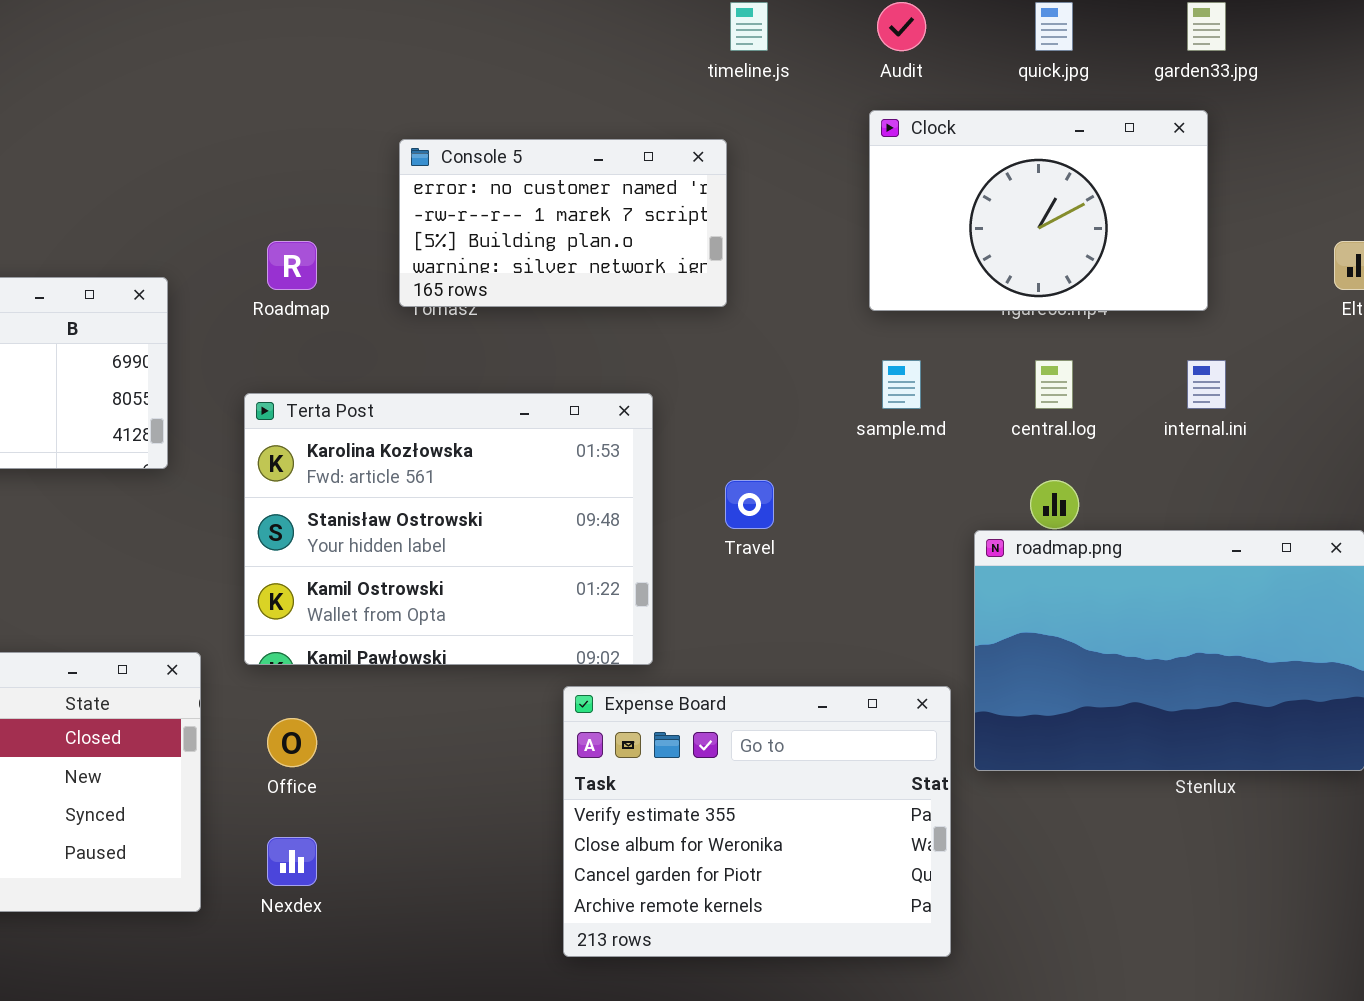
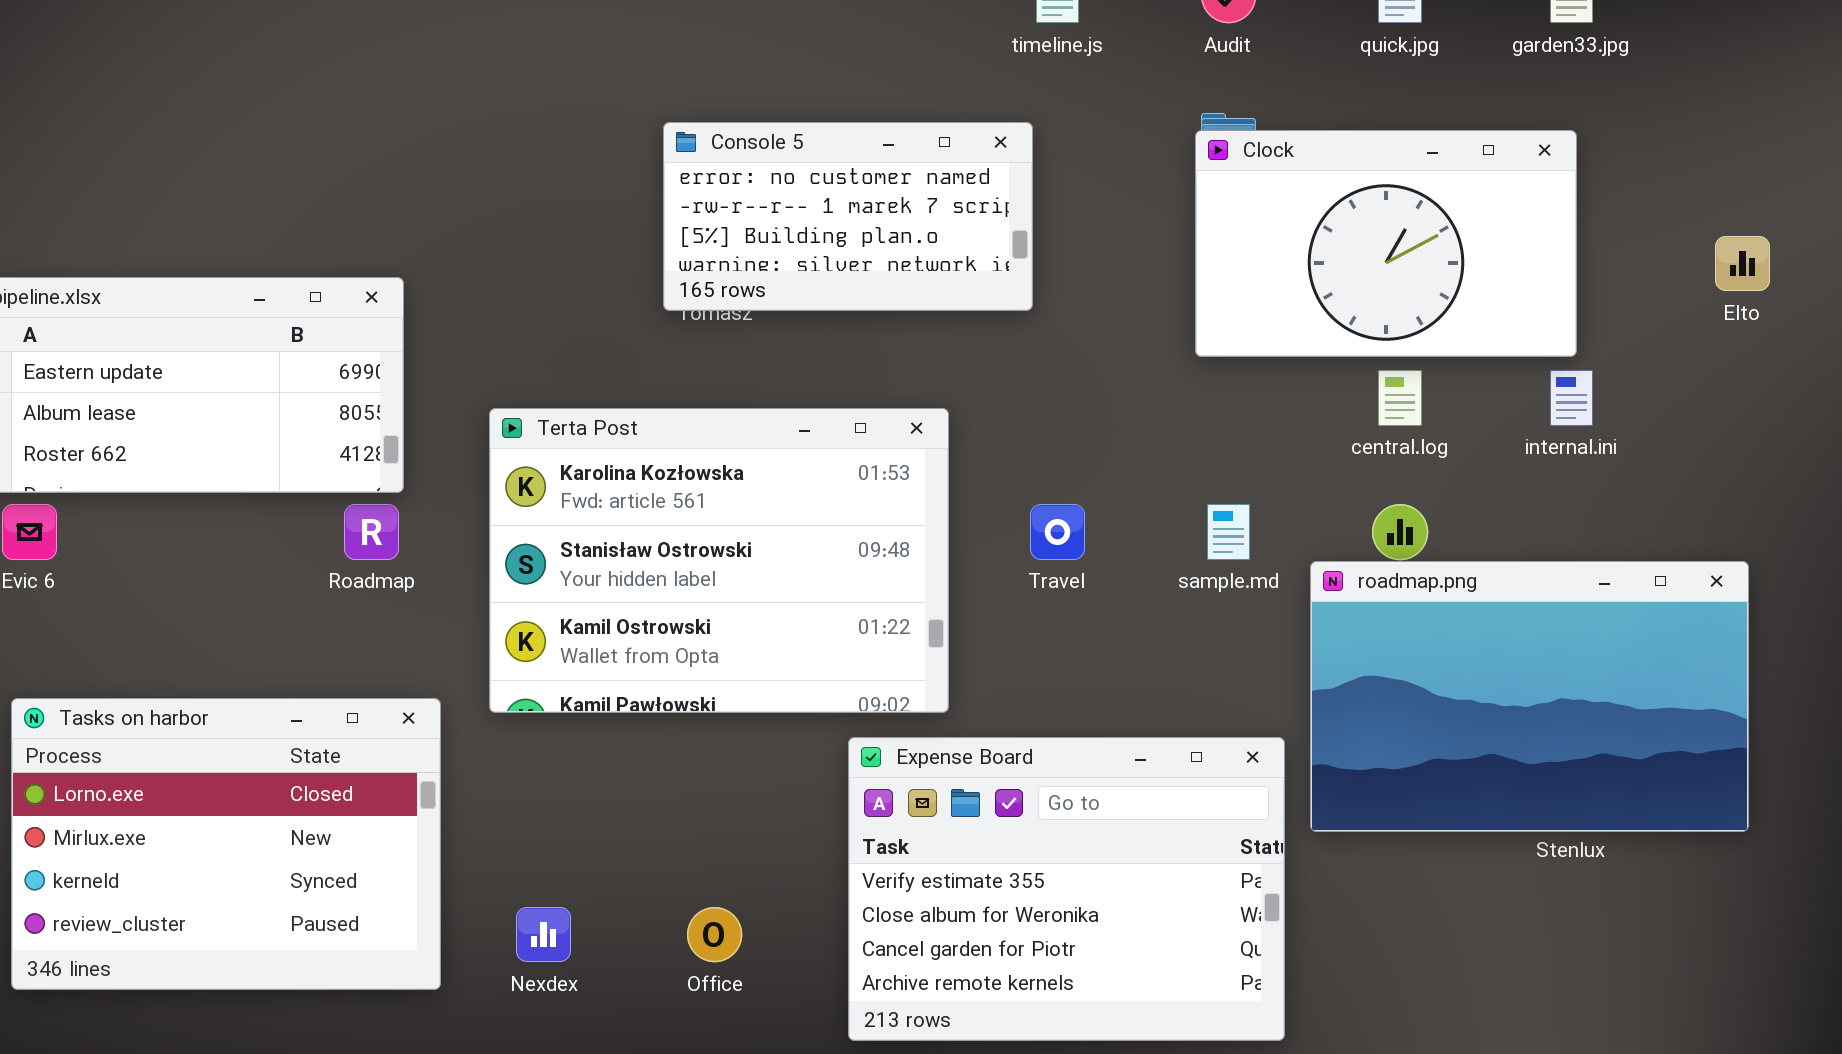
Clock: [869,110,1208,311] -> [1195,130,1577,357], moved
Roadmap: [267,241,317,290] -> [344,504,399,560], moved
sample.md: [882,360,921,409] -> [1207,504,1250,560], moved
Office: [267,718,317,767] -> [687,907,742,962], moved

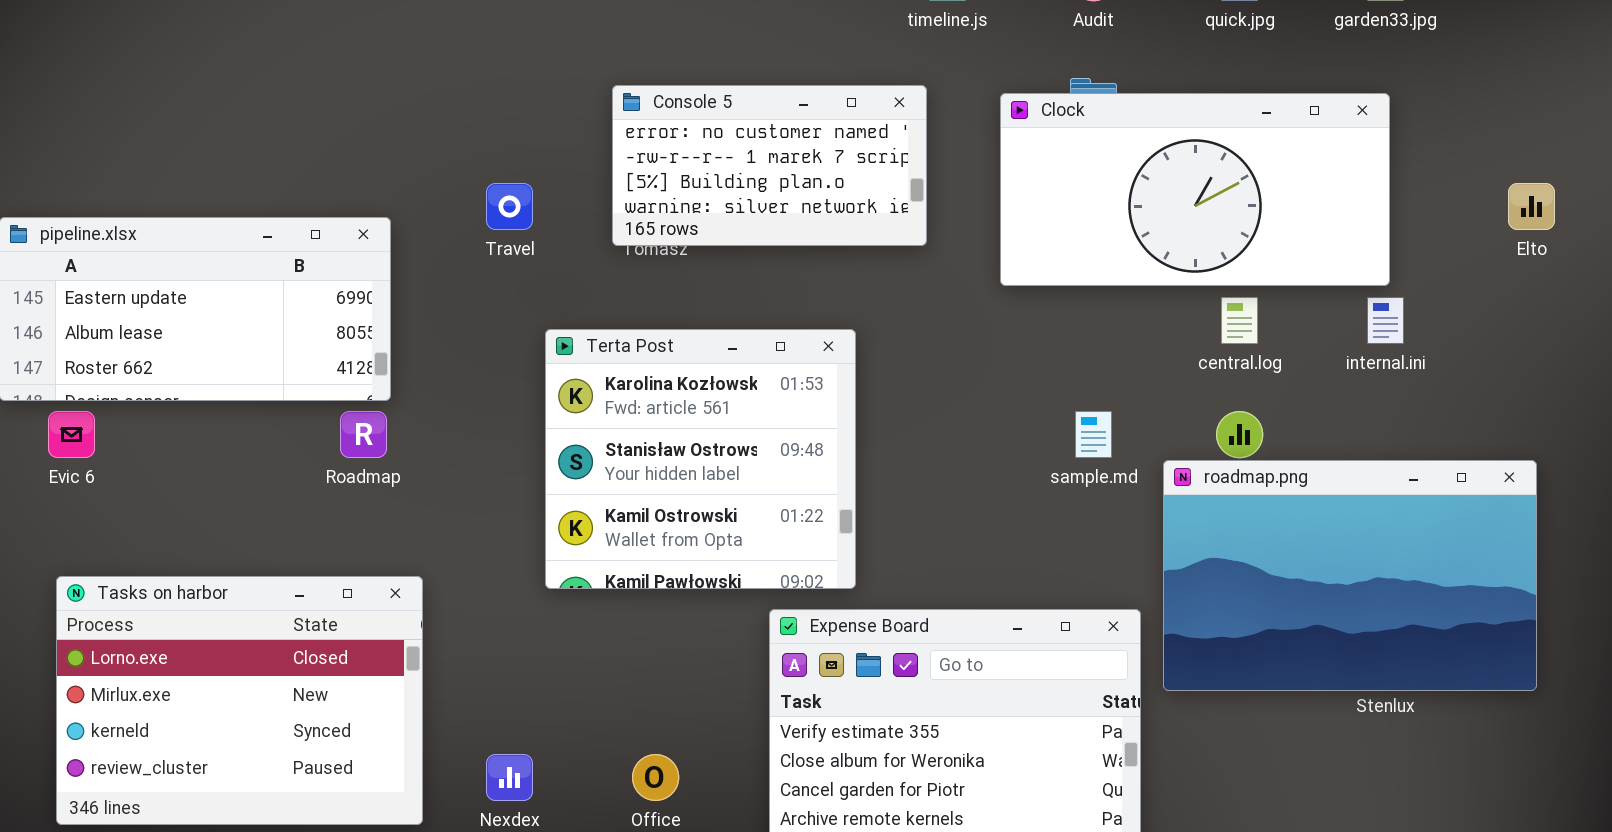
Clock: [1195,130,1577,357] -> [1000,93,1390,286], resized
Terta Post: [489,408,949,713] -> [545,329,856,589], resized
Travel: [1030,504,1085,560] -> [486,183,533,230], moved

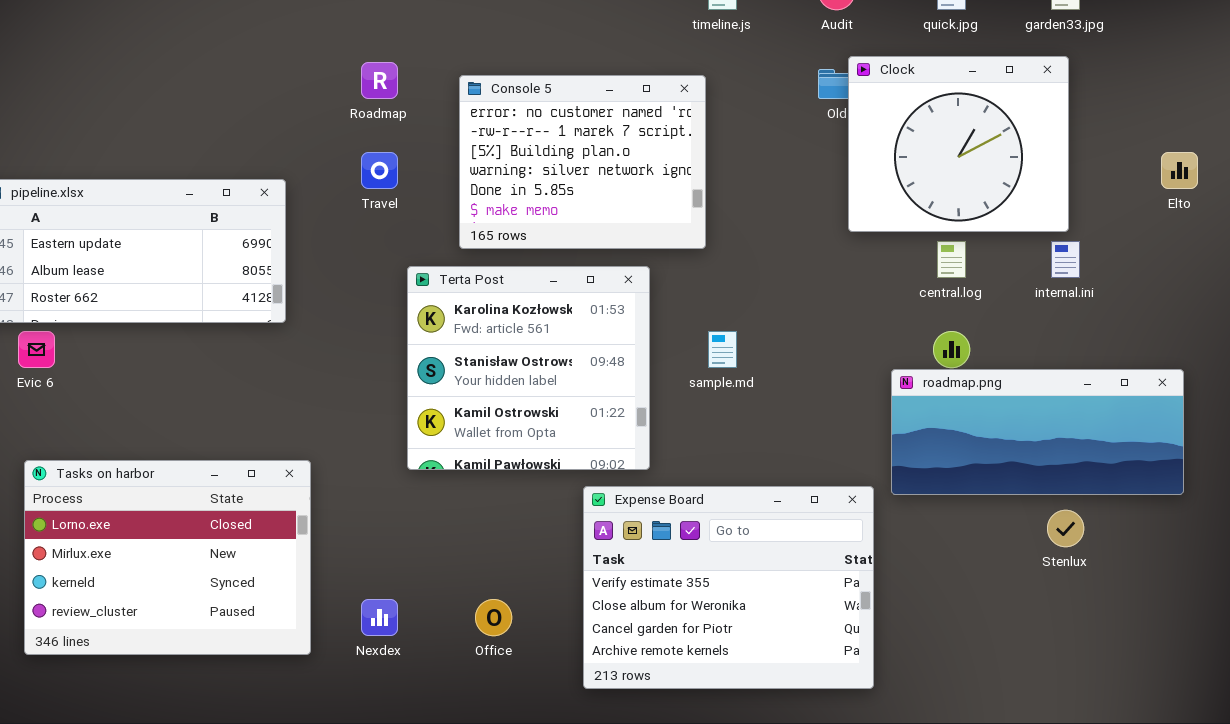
Console 5: [612,85,927,246] -> [459,75,706,249], resized
Clock: [1000,93,1390,286] -> [848,56,1069,232], resized
Roadmap: [340,411,387,458] -> [361,62,398,99], moved
sample.md: [1075,411,1112,458] -> [708,331,737,368], moved
roadmap.png: [1163,460,1537,691] -> [891,369,1184,495], resized

